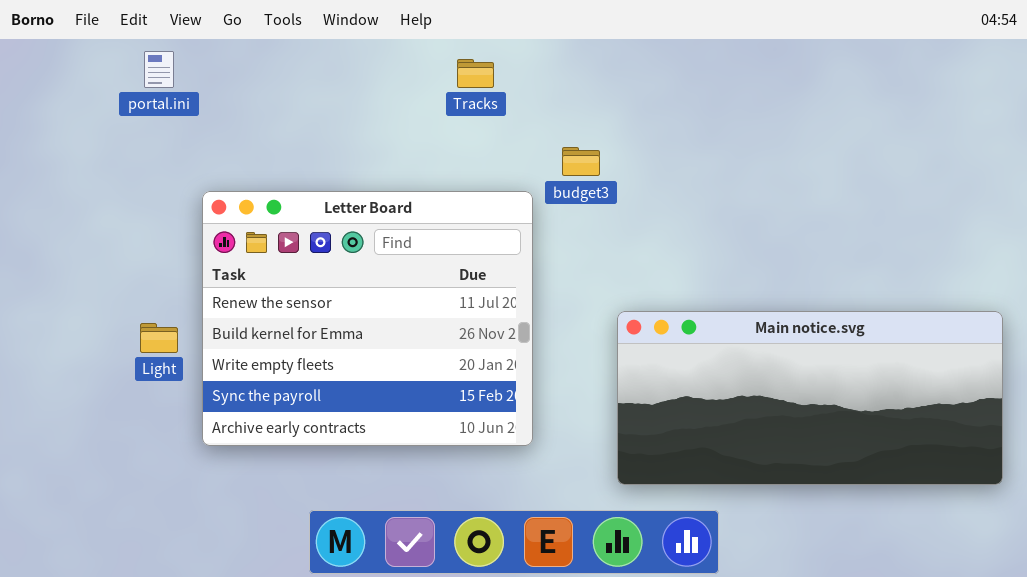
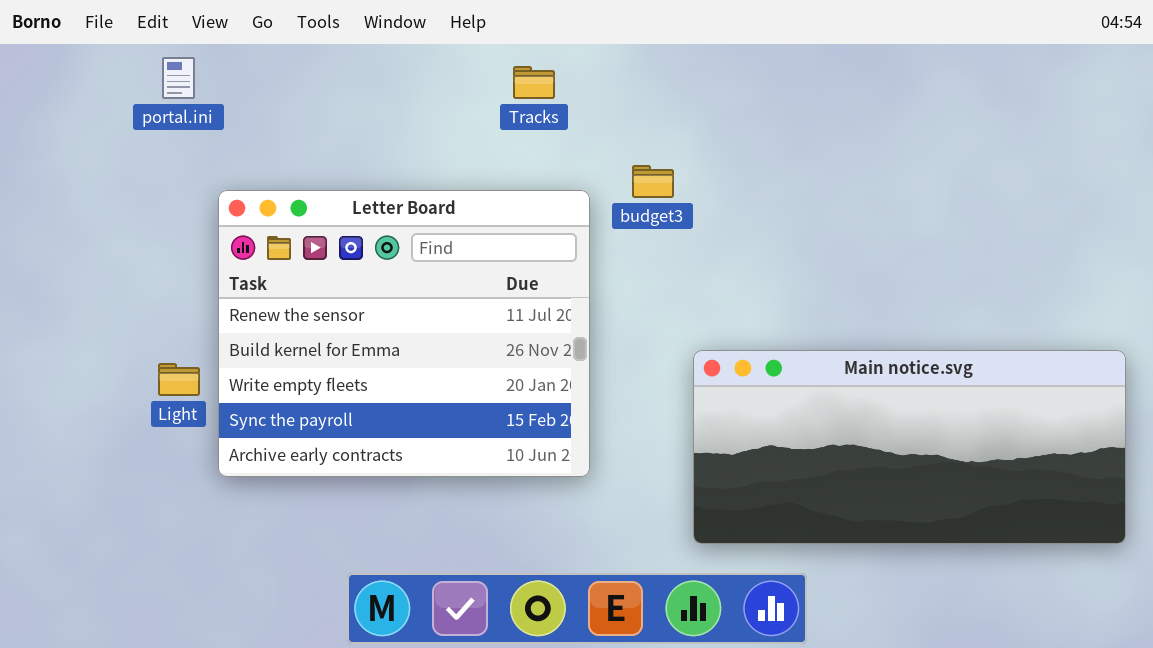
Letter Board: [202,191,533,446] -> [218,190,590,477], moved

